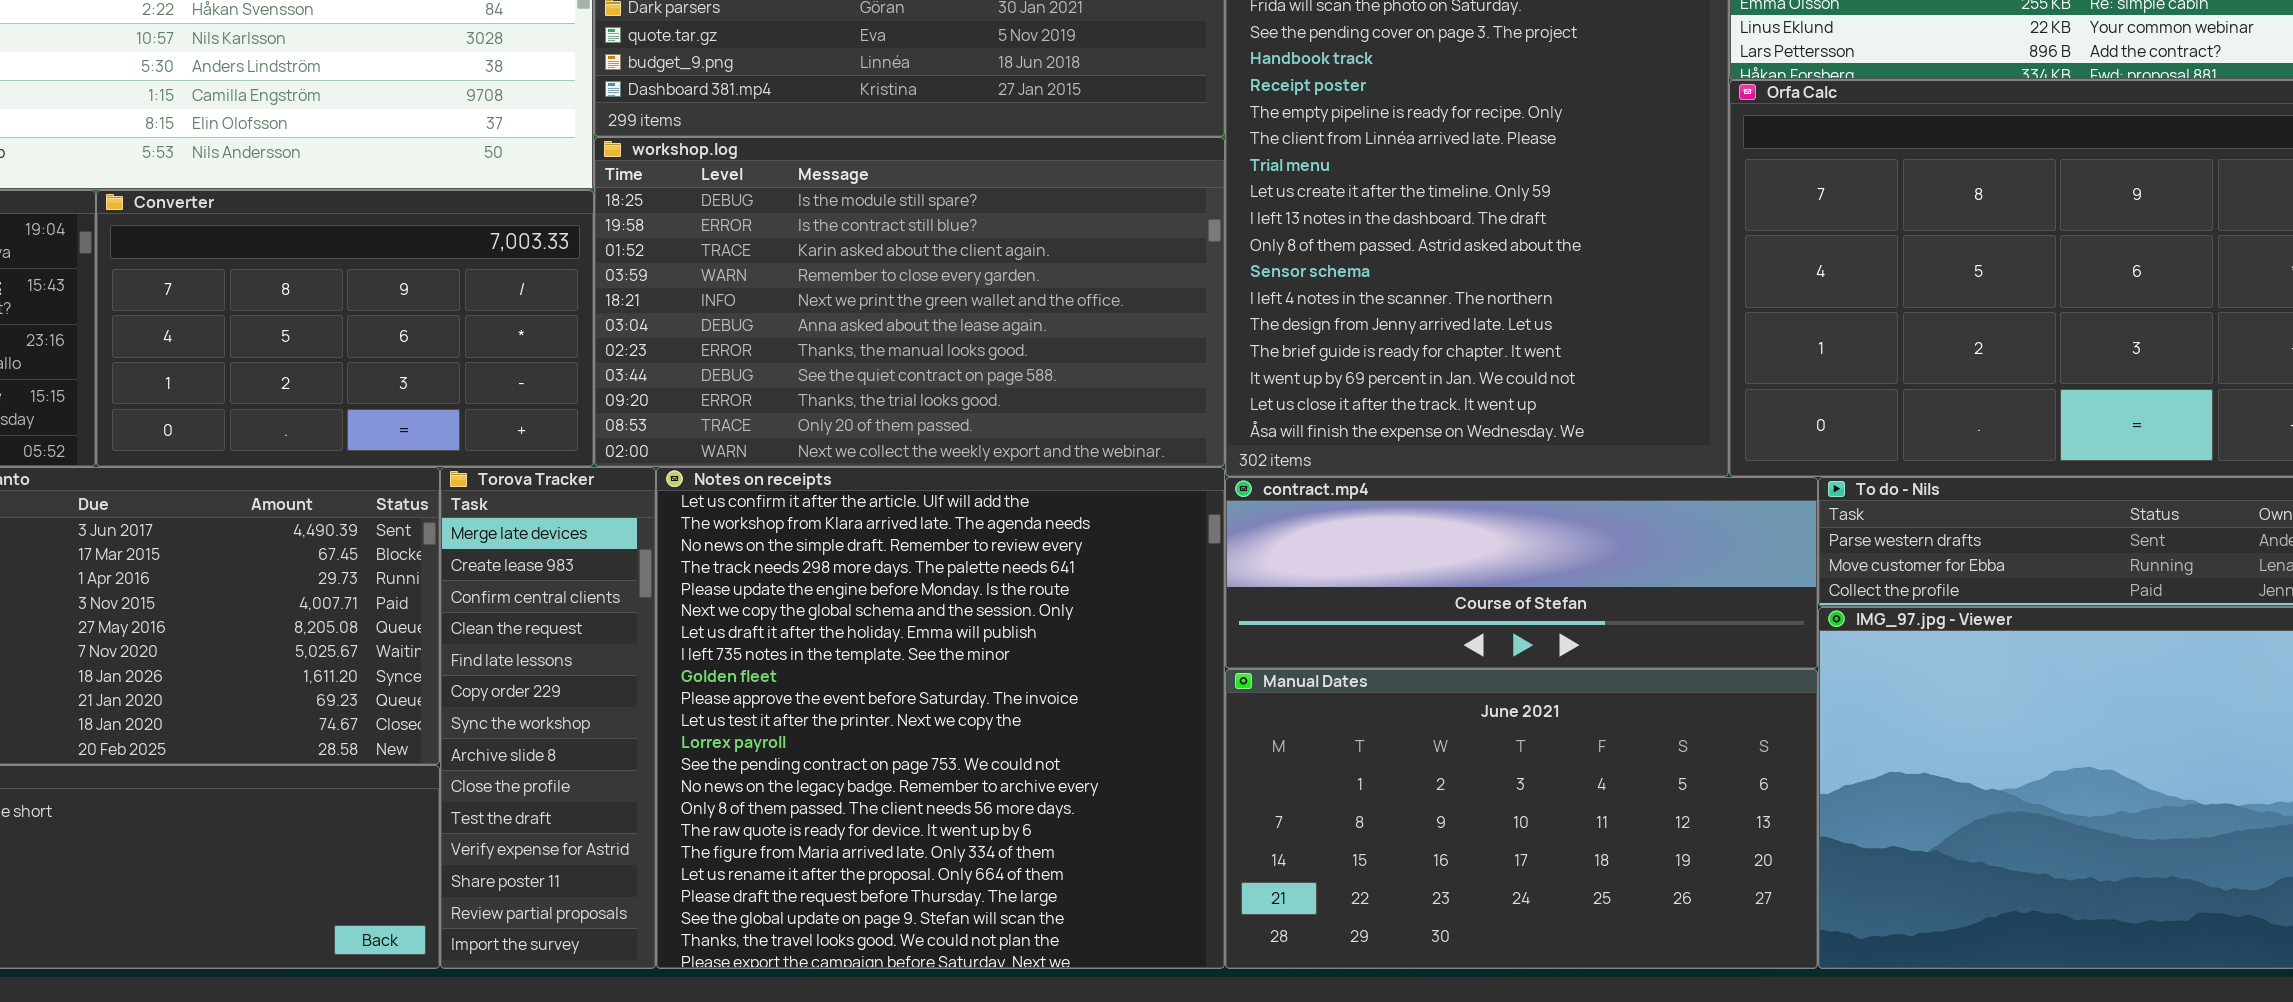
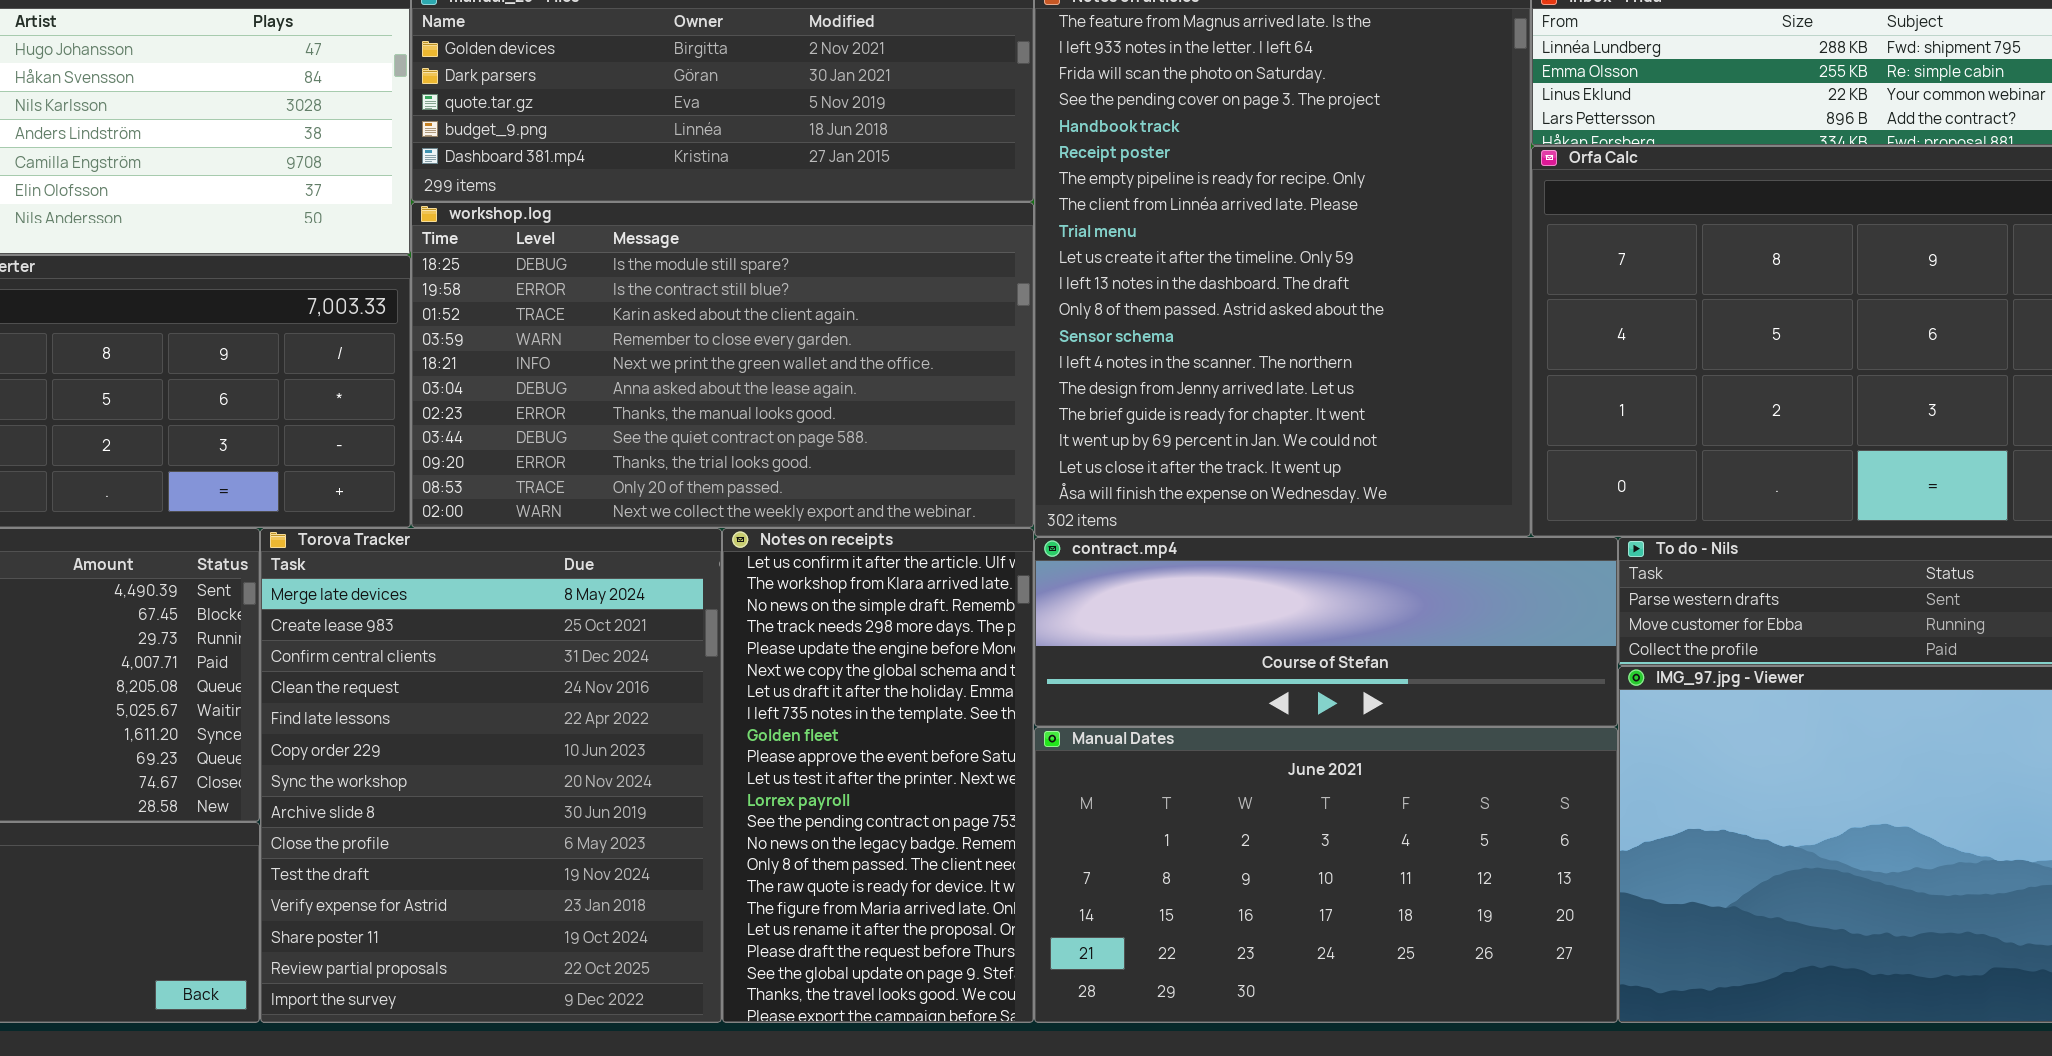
Torova Tracker: [440,467,656,969] -> [260,528,722,1023], resized
Notes on receipts: [656,467,1225,969] -> [722,528,1034,1023], resized

